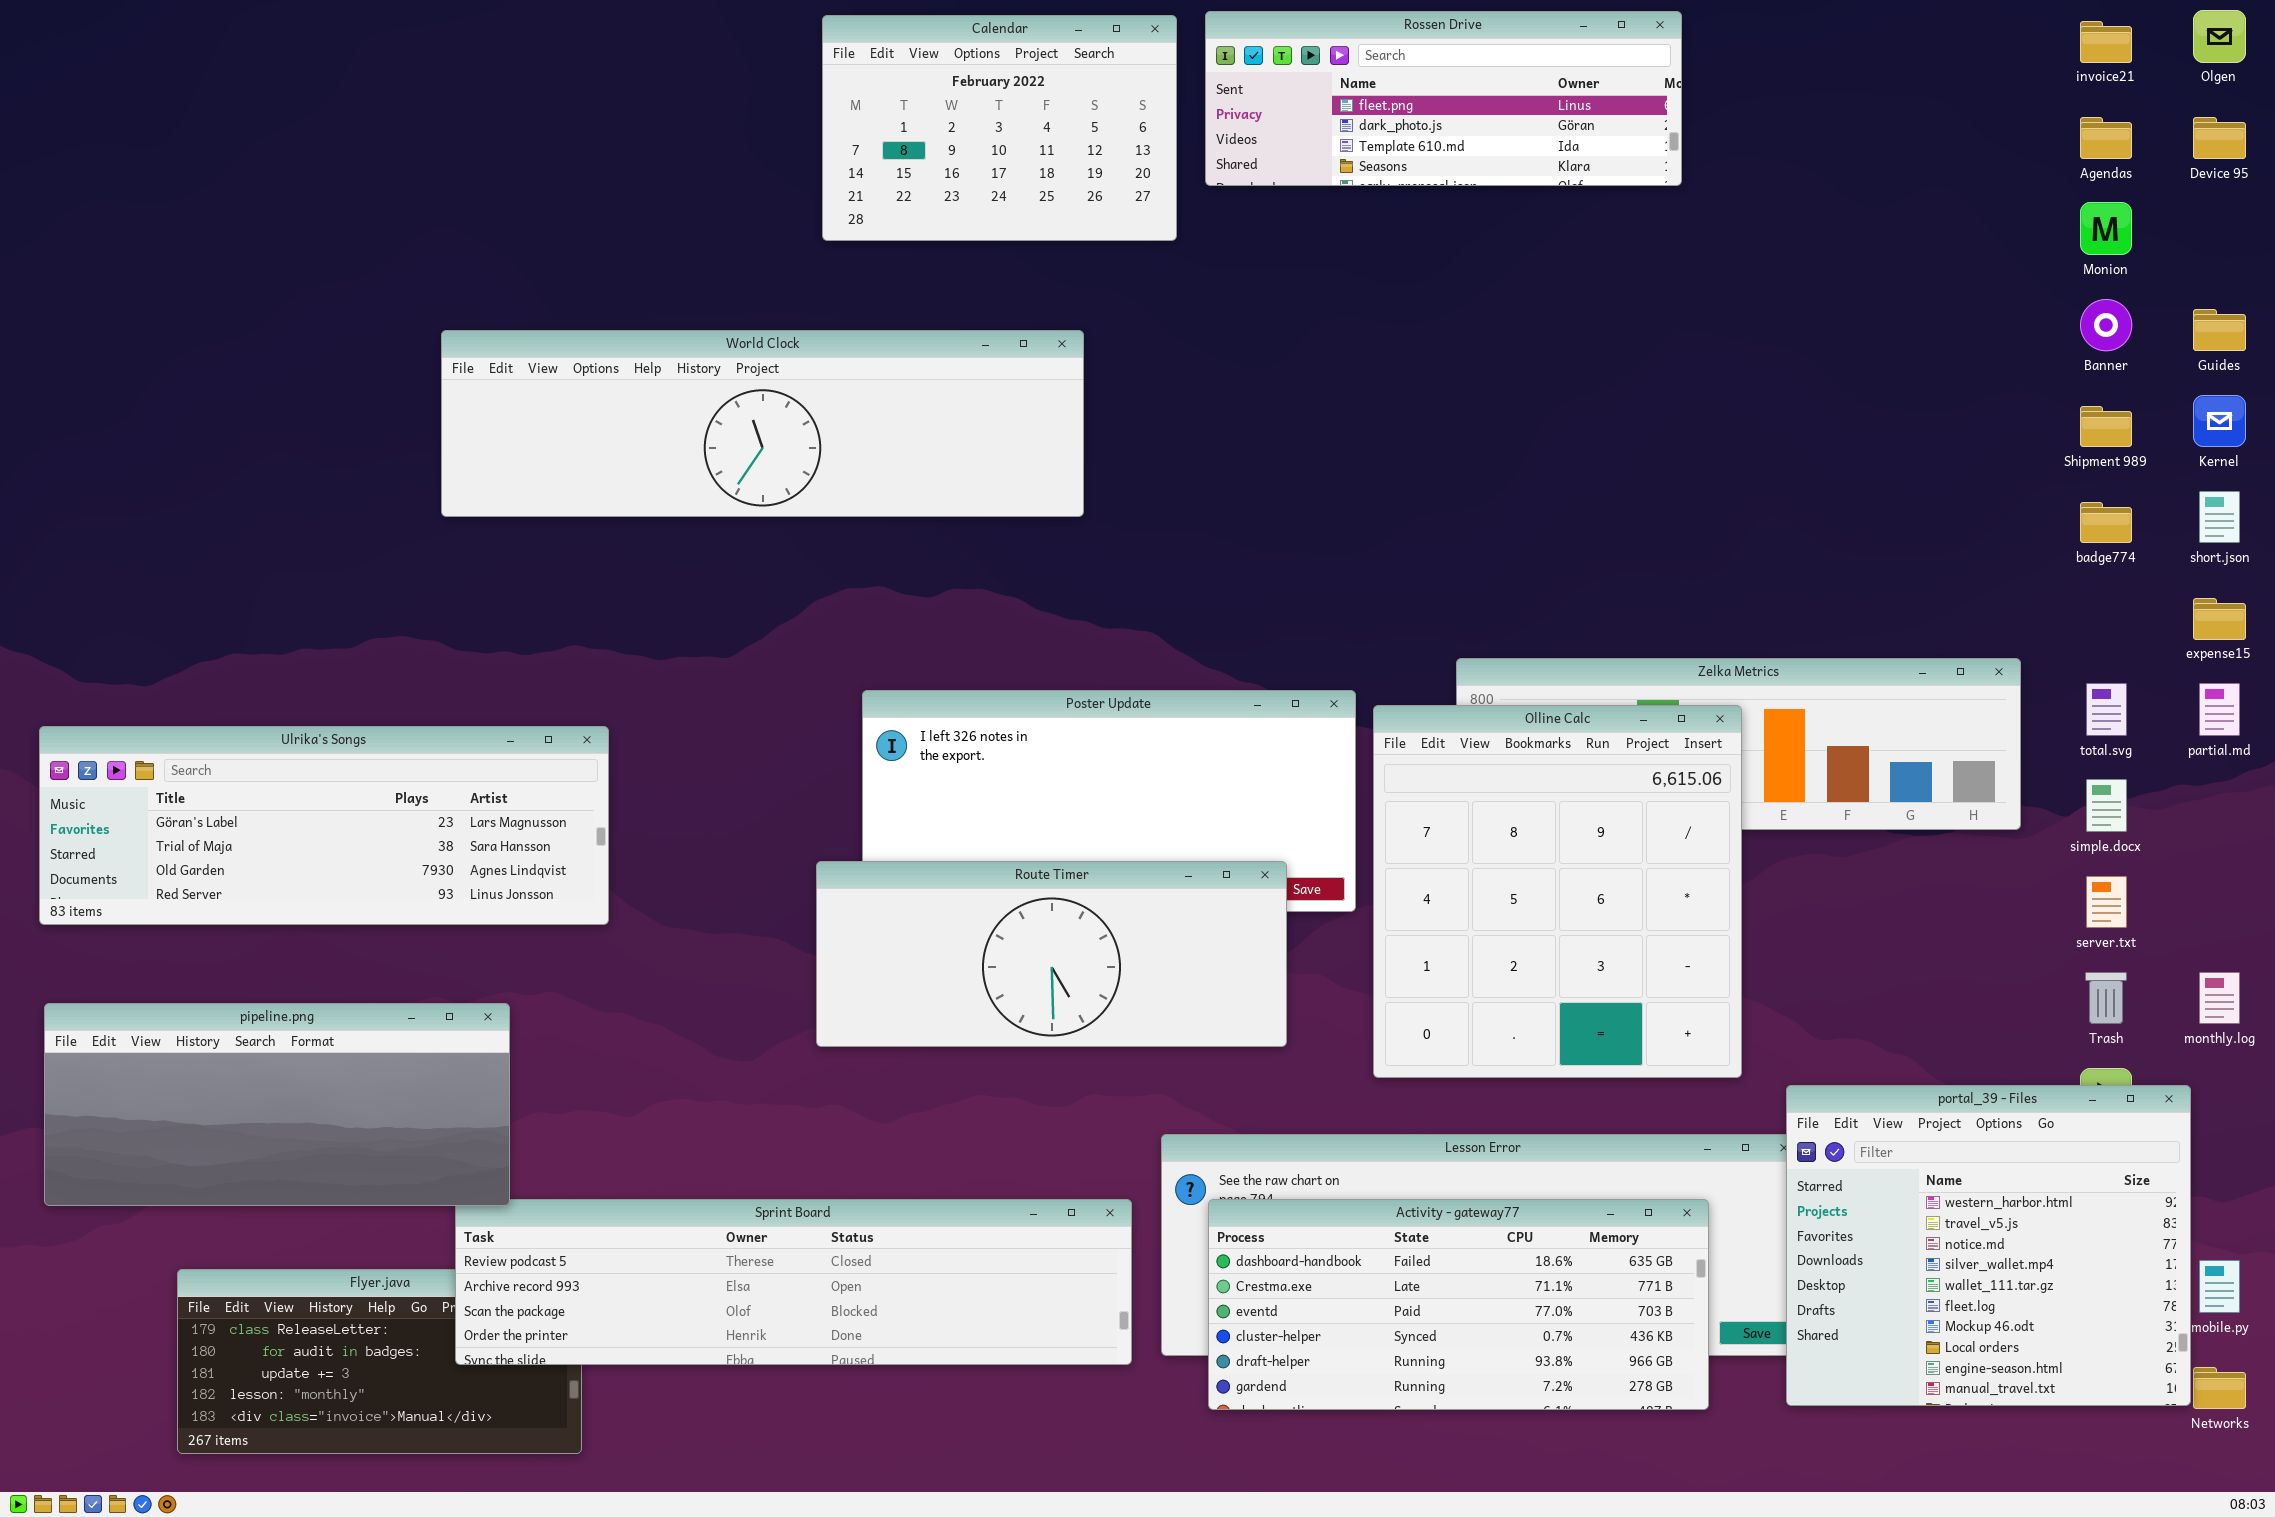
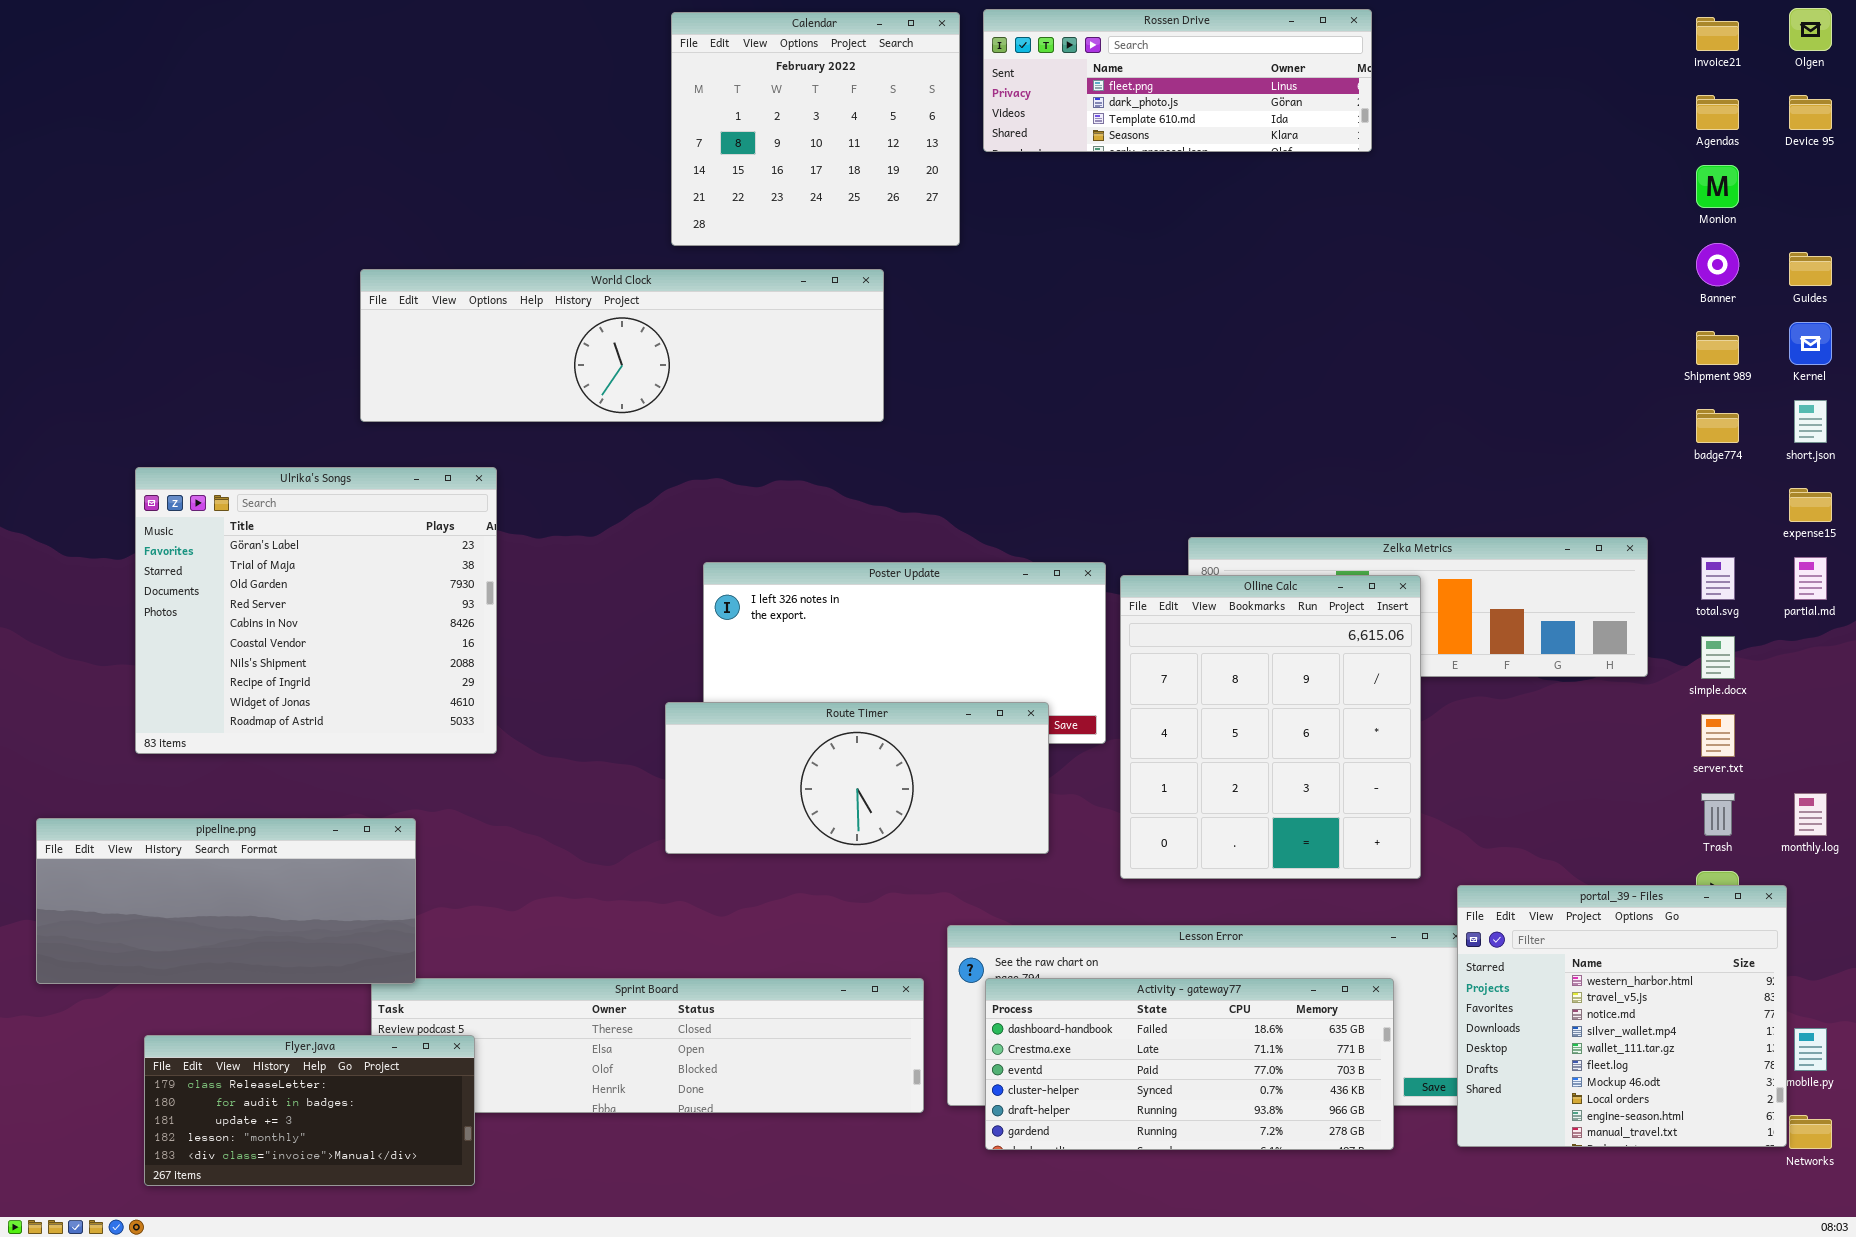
Calendar: [822,15,1177,241] -> [671,12,960,246], resized
Ulrika's Songs: [39,726,609,925] -> [135,467,497,754], resized
Flyer.java: [177,1269,582,1454] -> [144,1035,475,1186], raised

